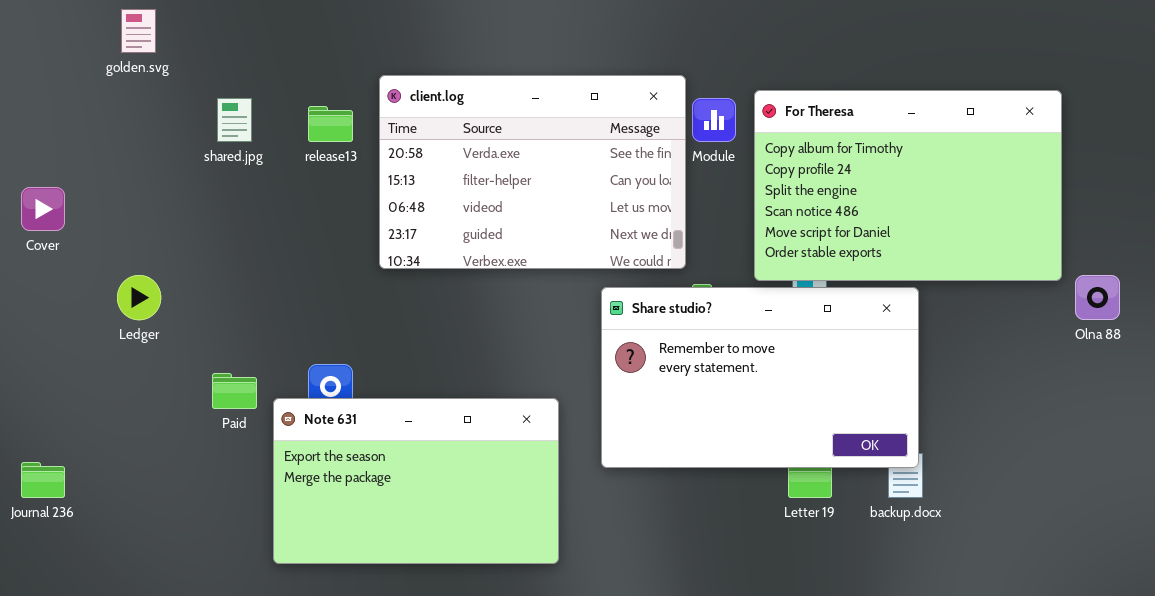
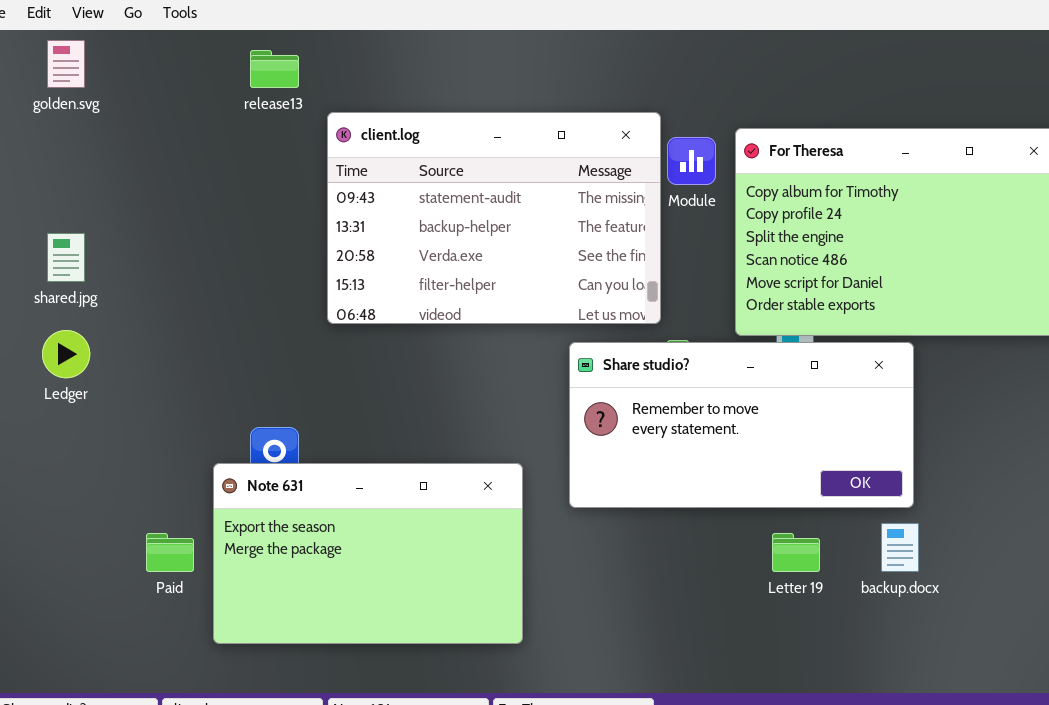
client.log: [379,75,686,269] -> [327,112,661,324], scrolled up 2 rows
shared.jpg: [217,98,252,142] -> [47,233,85,282], moved
release13: [308,106,353,142] -> [250,50,299,88], moved
Share studio?: [601,287,919,468] -> [569,342,914,508], resized
Paid: [212,373,257,409] -> [146,533,194,572], moved

